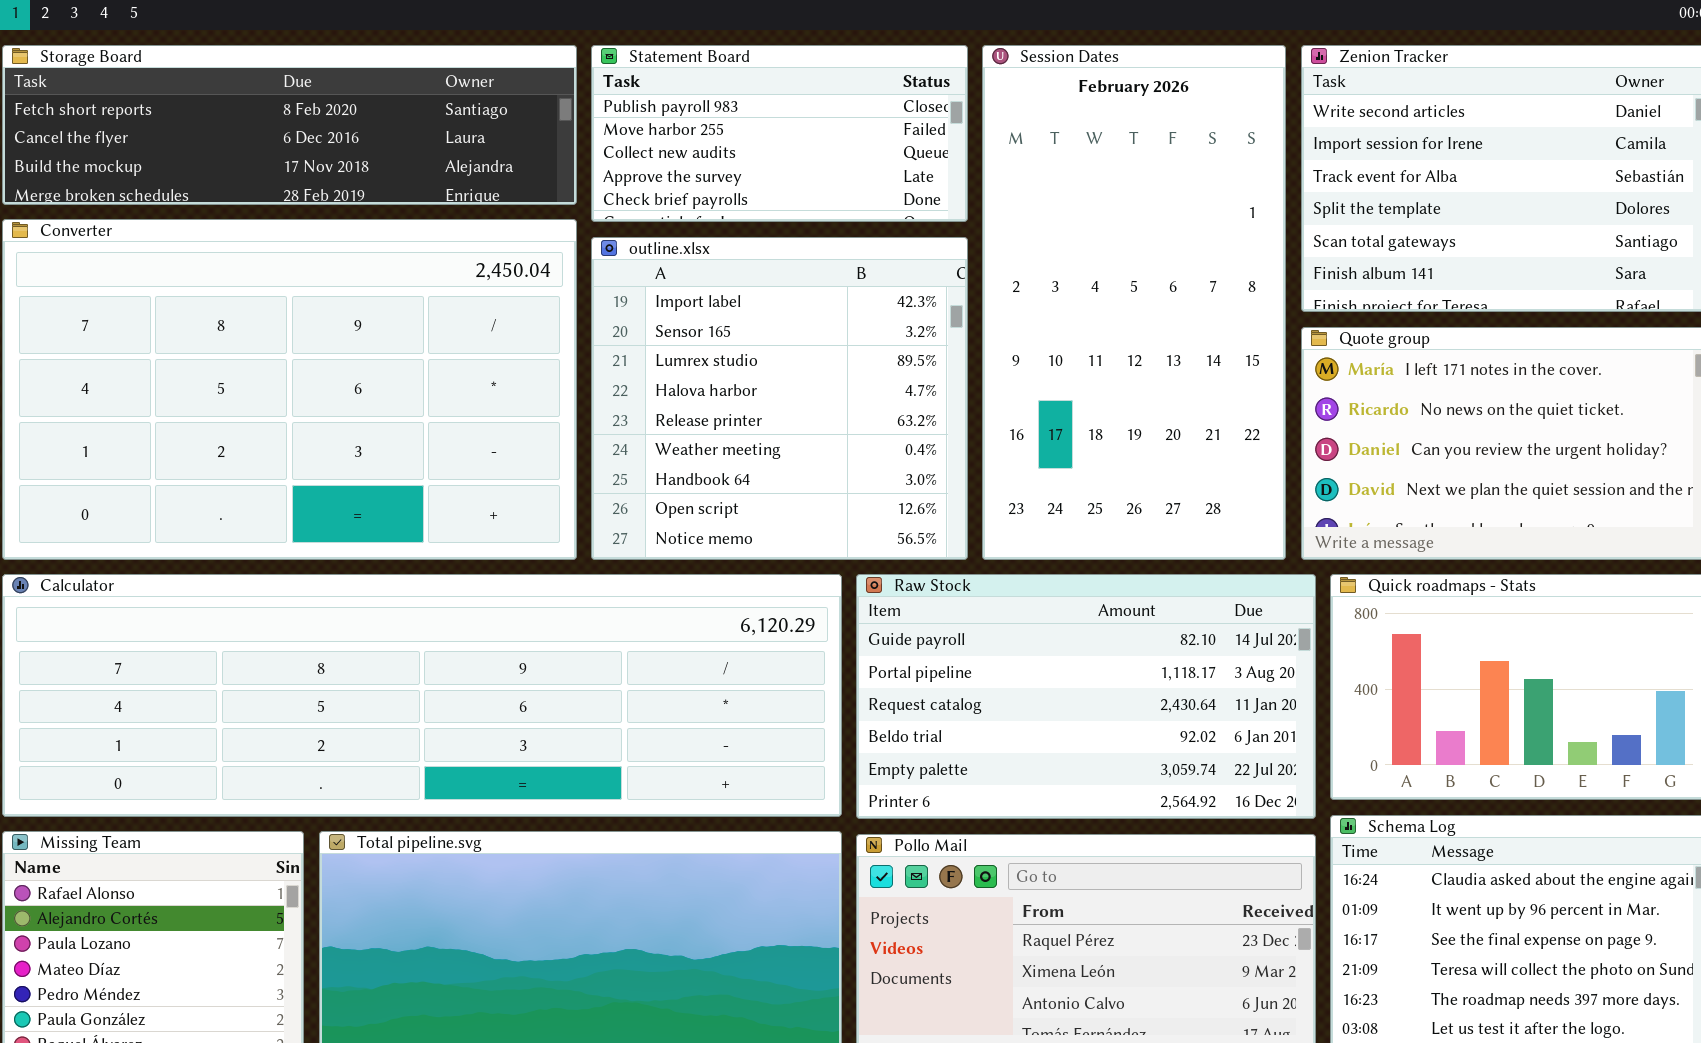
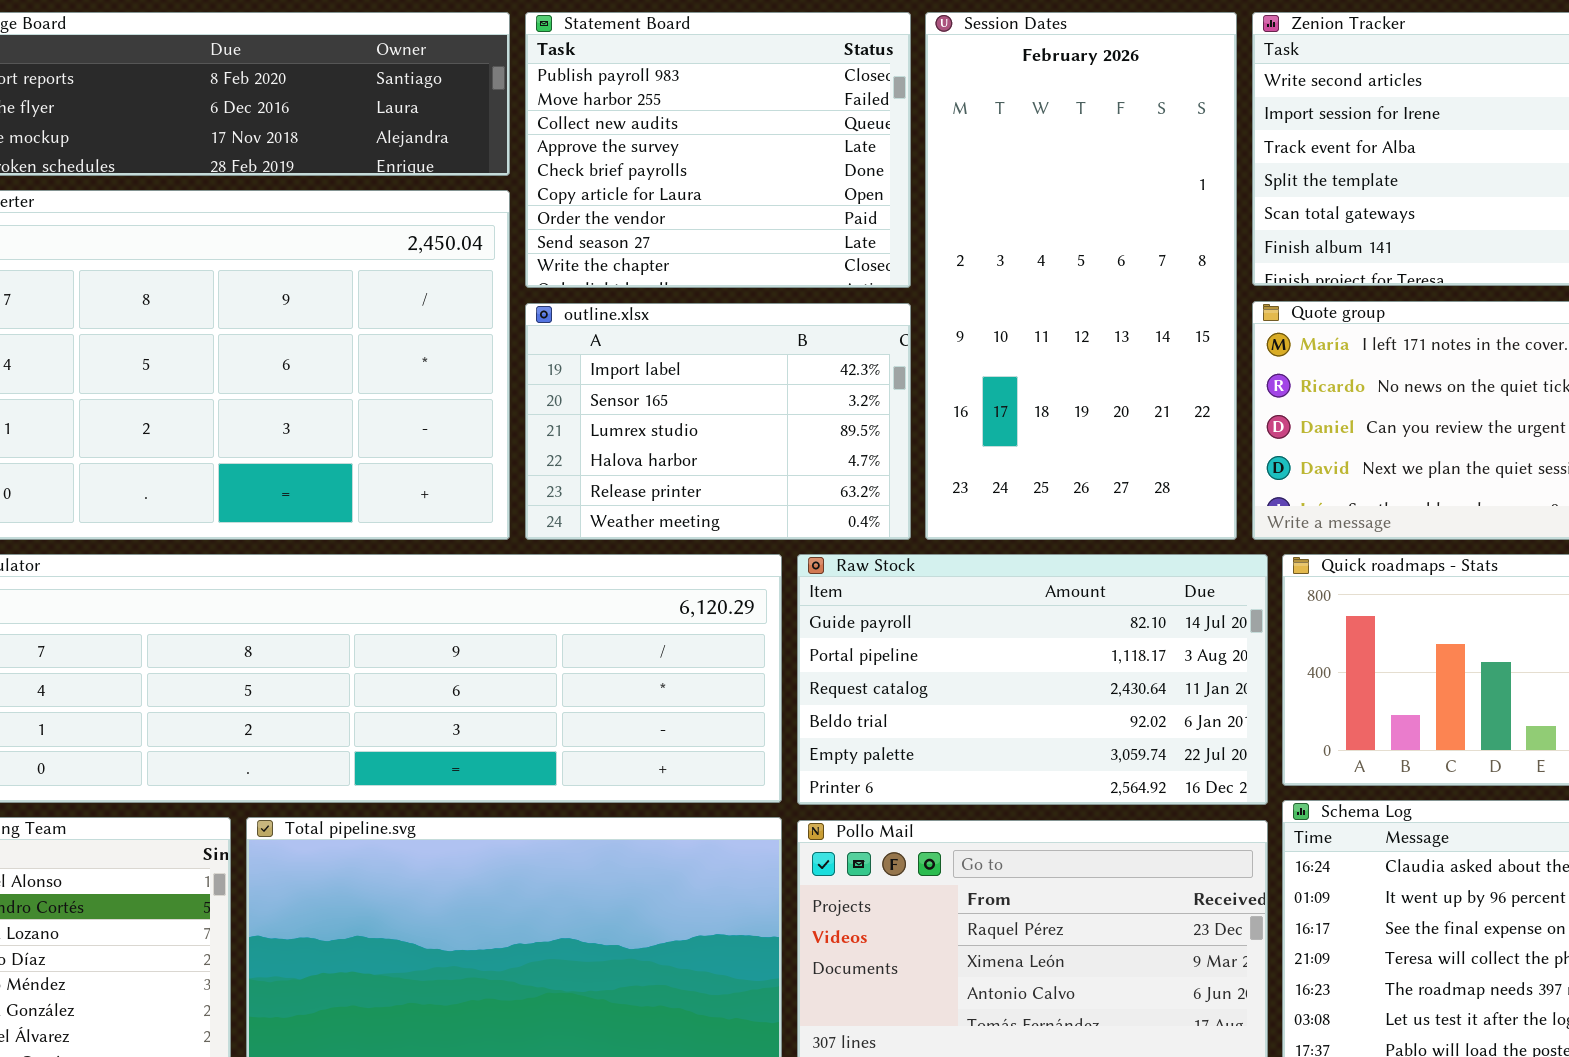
Statement Board: [591,45,968,222] -> [525,12,911,288], resized
outline.xlsx: [591,237,968,560] -> [525,303,911,540], resized

